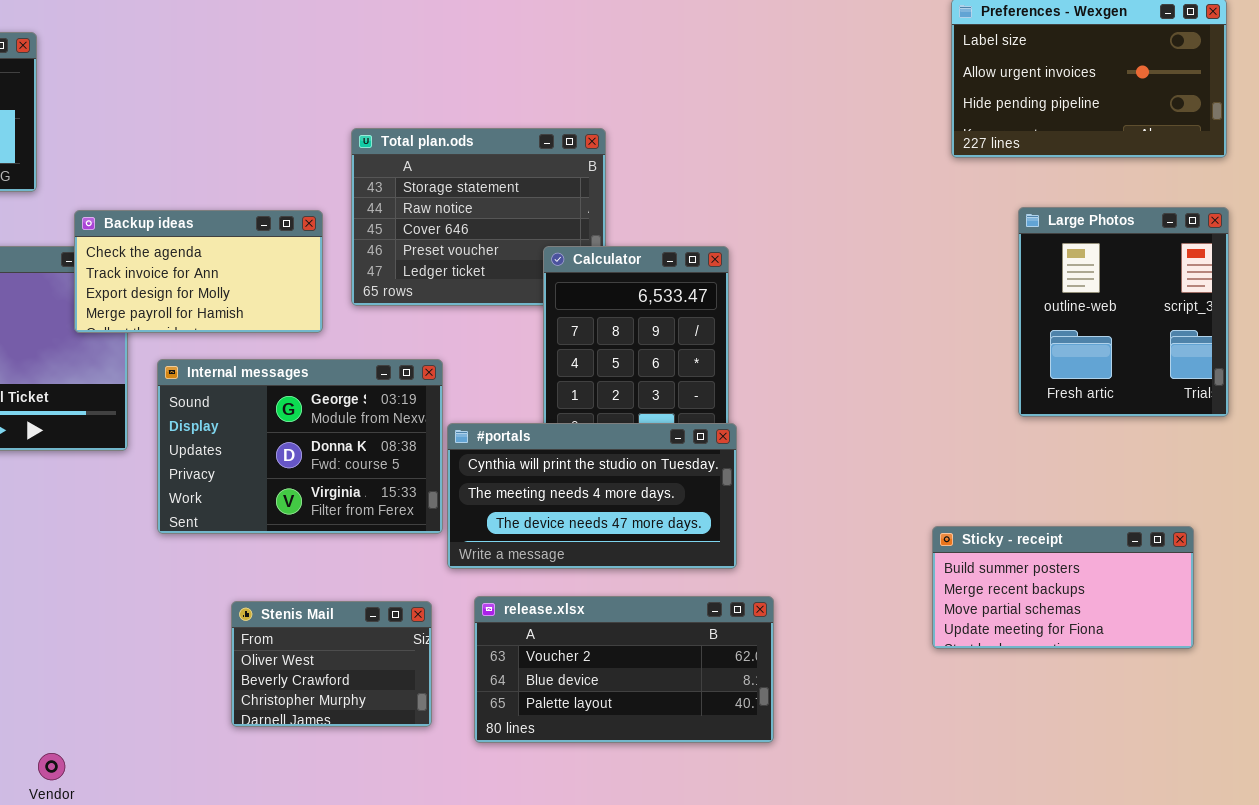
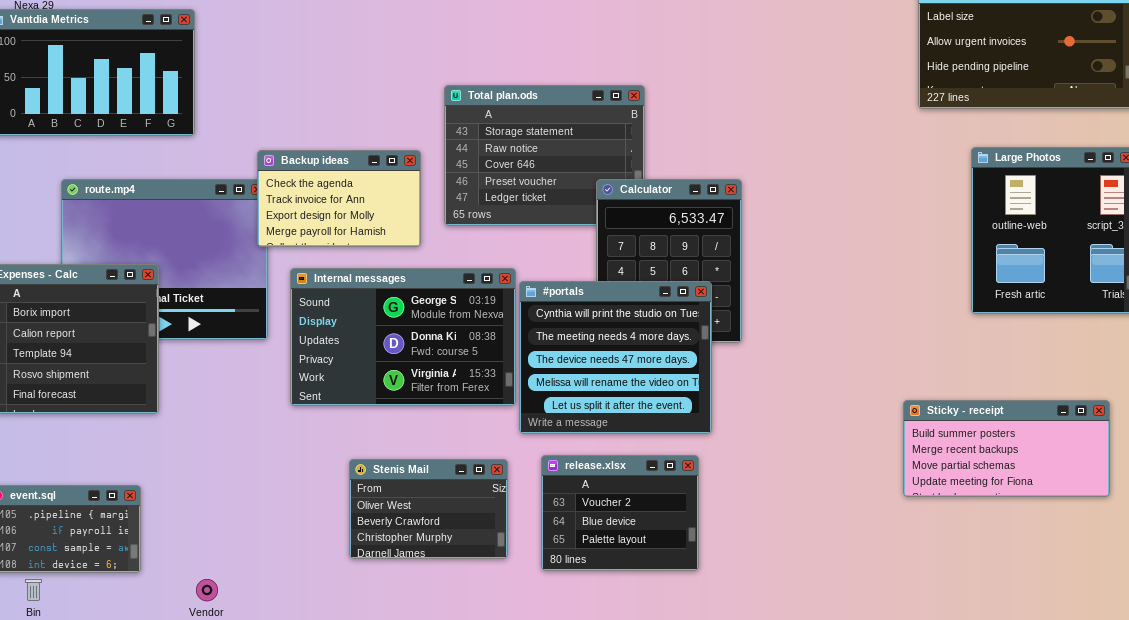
Backup ideas: [74,210,323,333] -> [257,150,421,247], resized
#portals: [447,423,737,569] -> [519,281,712,434], resized
release.xlsx: [474,596,774,743] -> [541,455,699,571], resized

